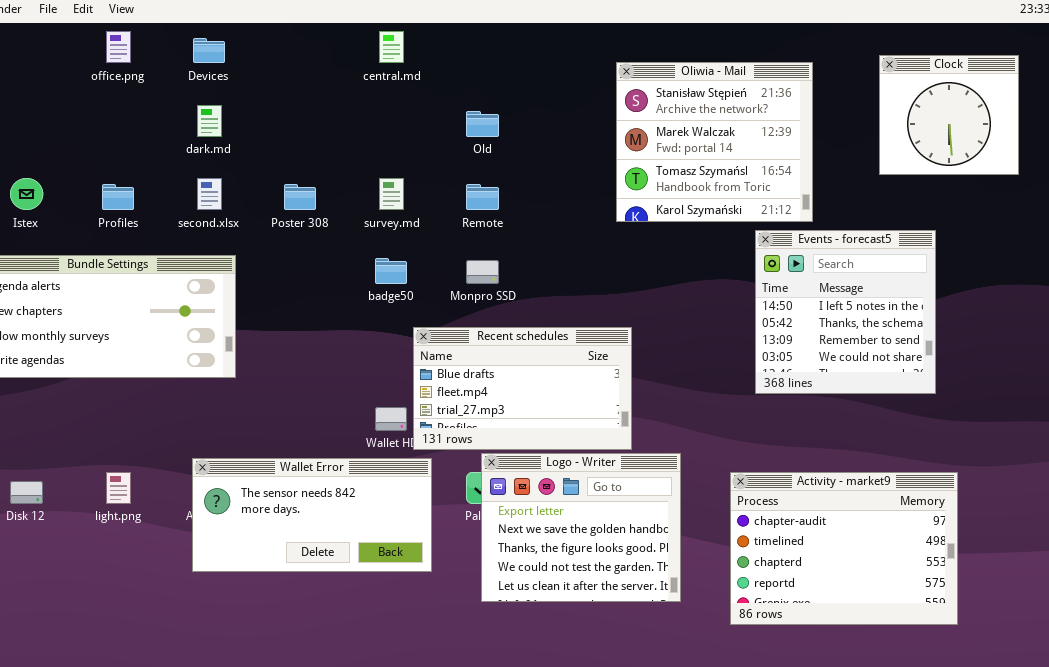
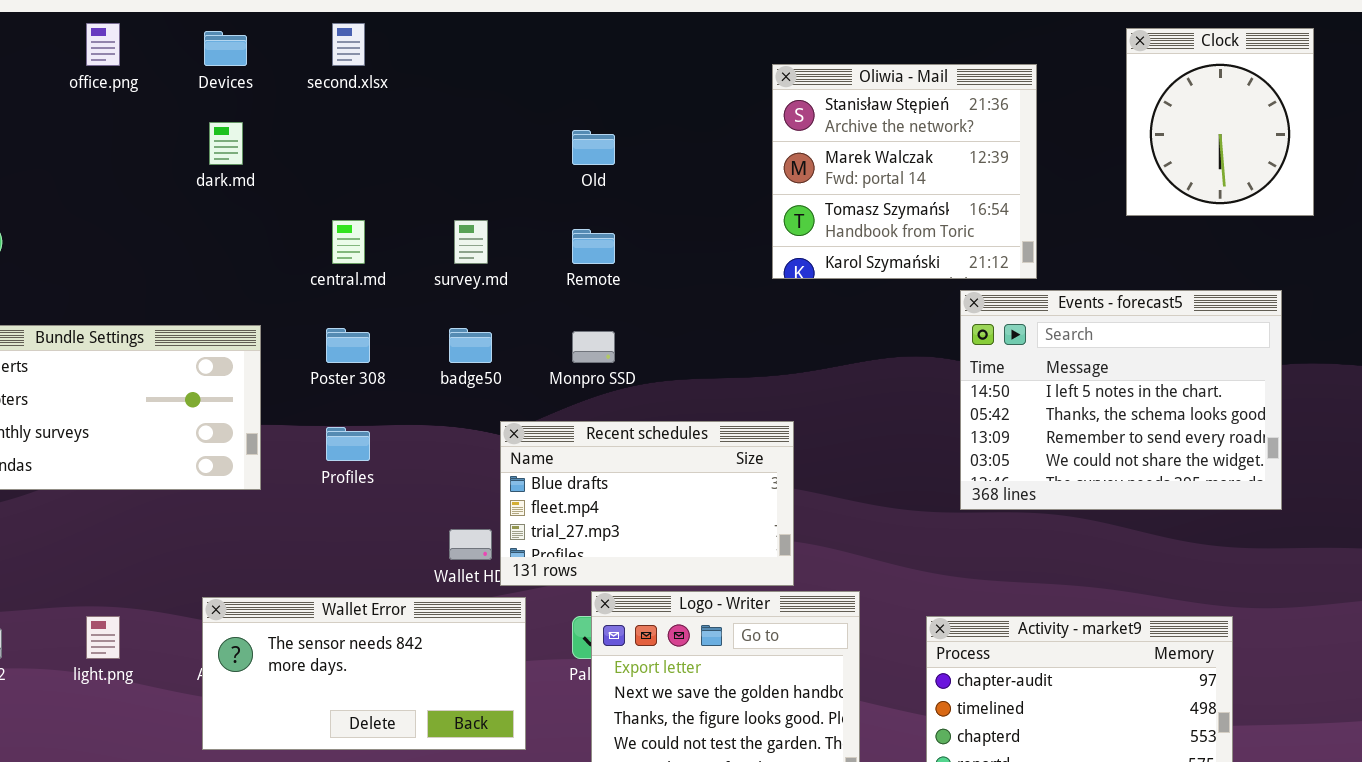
central.md: [379,31,404,63] -> [332,220,365,264], moved
Clock: [879,55,1019,175] -> [1126,28,1314,216], resized
second.xlsx: [197,178,222,210] -> [332,23,365,66], moved
Profiles: [102,184,134,210] -> [326,427,370,461], moved
Poster 308: [284,184,316,210] -> [326,328,370,363], moved
Events - forecast5: [755,230,936,394] -> [960,290,1282,510], resized

